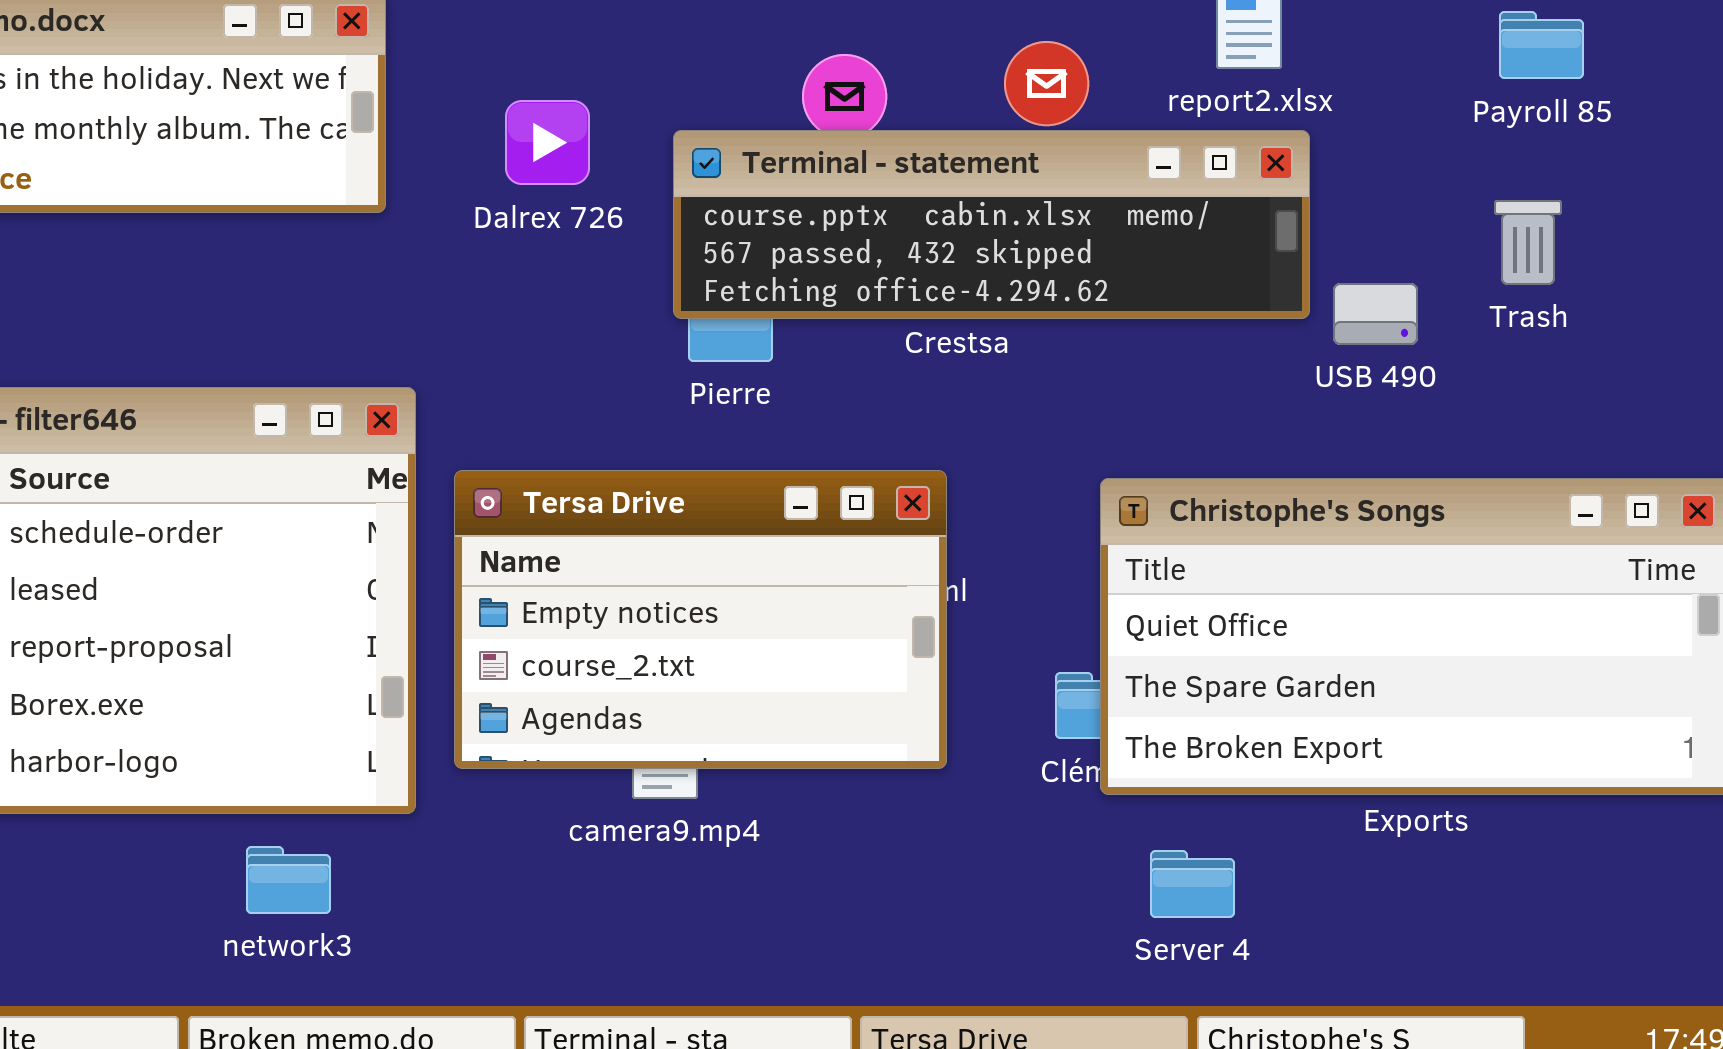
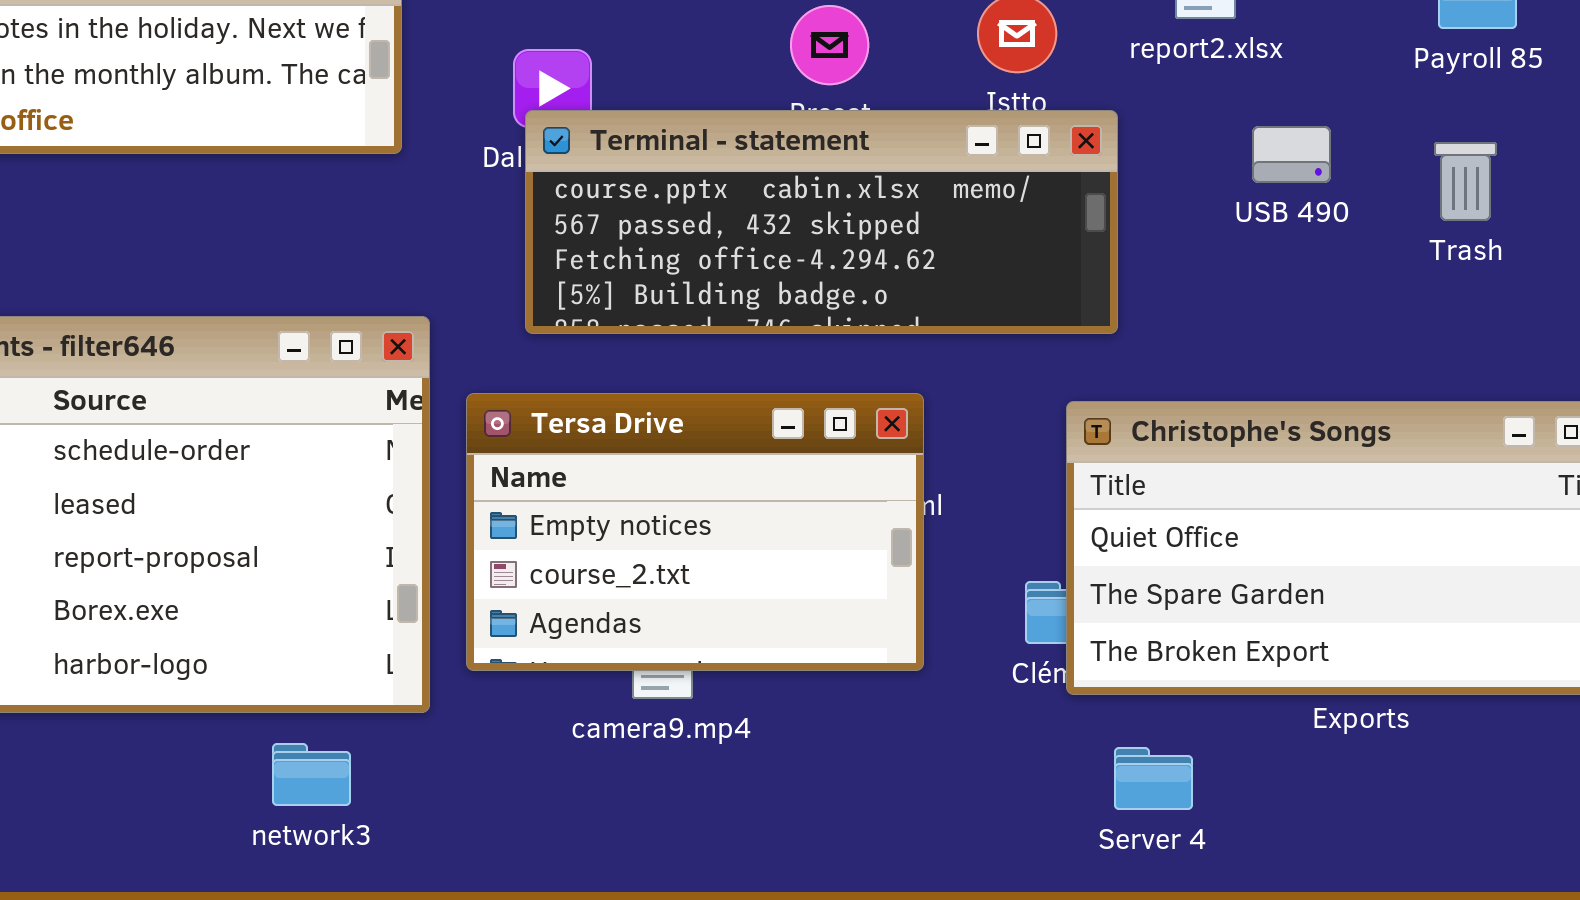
Terminal - statement: [673,130,1310,319] -> [525,110,1118,334], moved, resized
USB 490: [1333,283,1418,345] -> [1252,126,1331,183], moved

